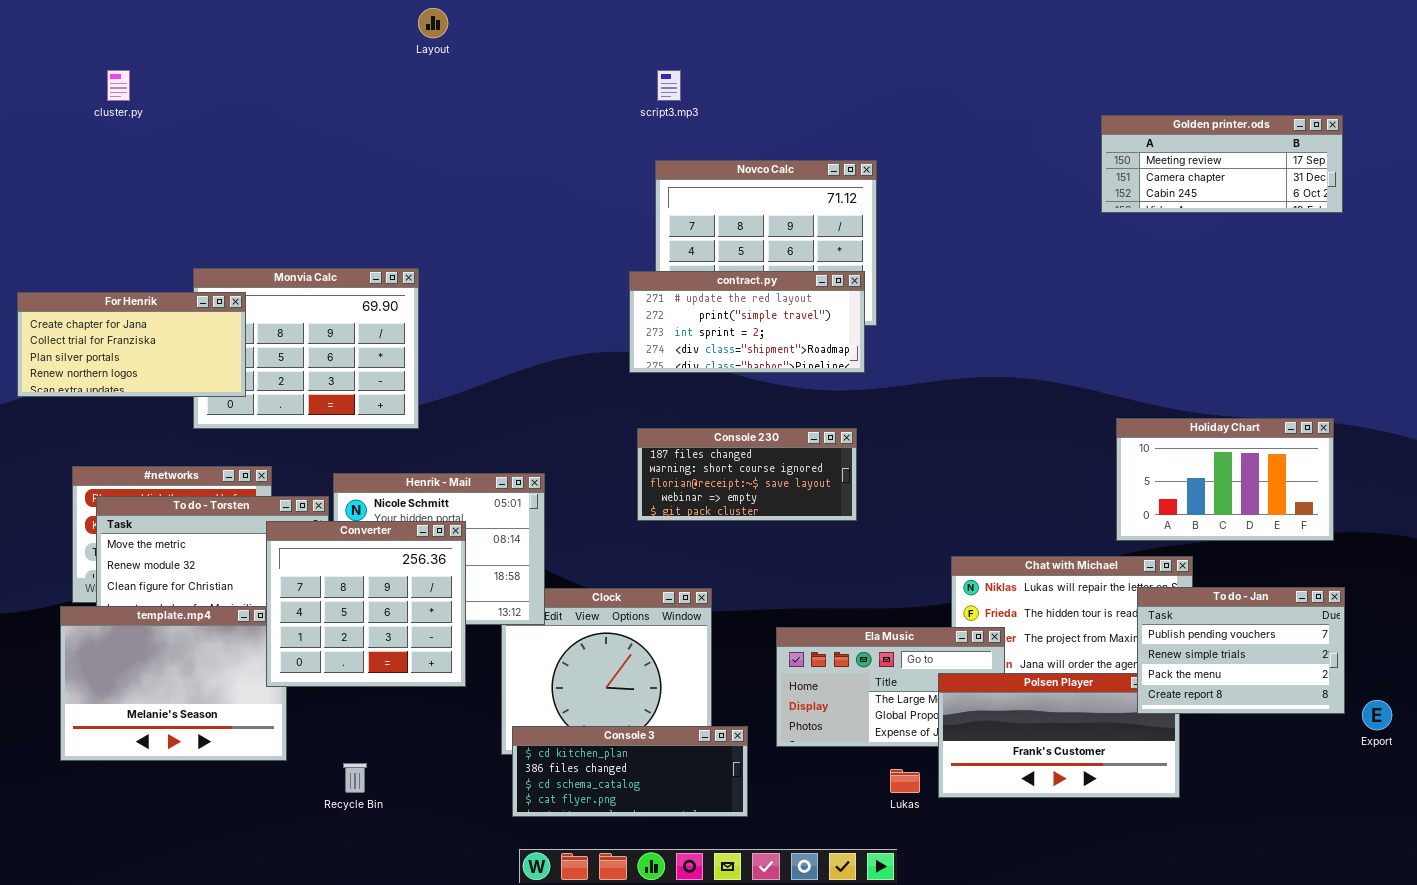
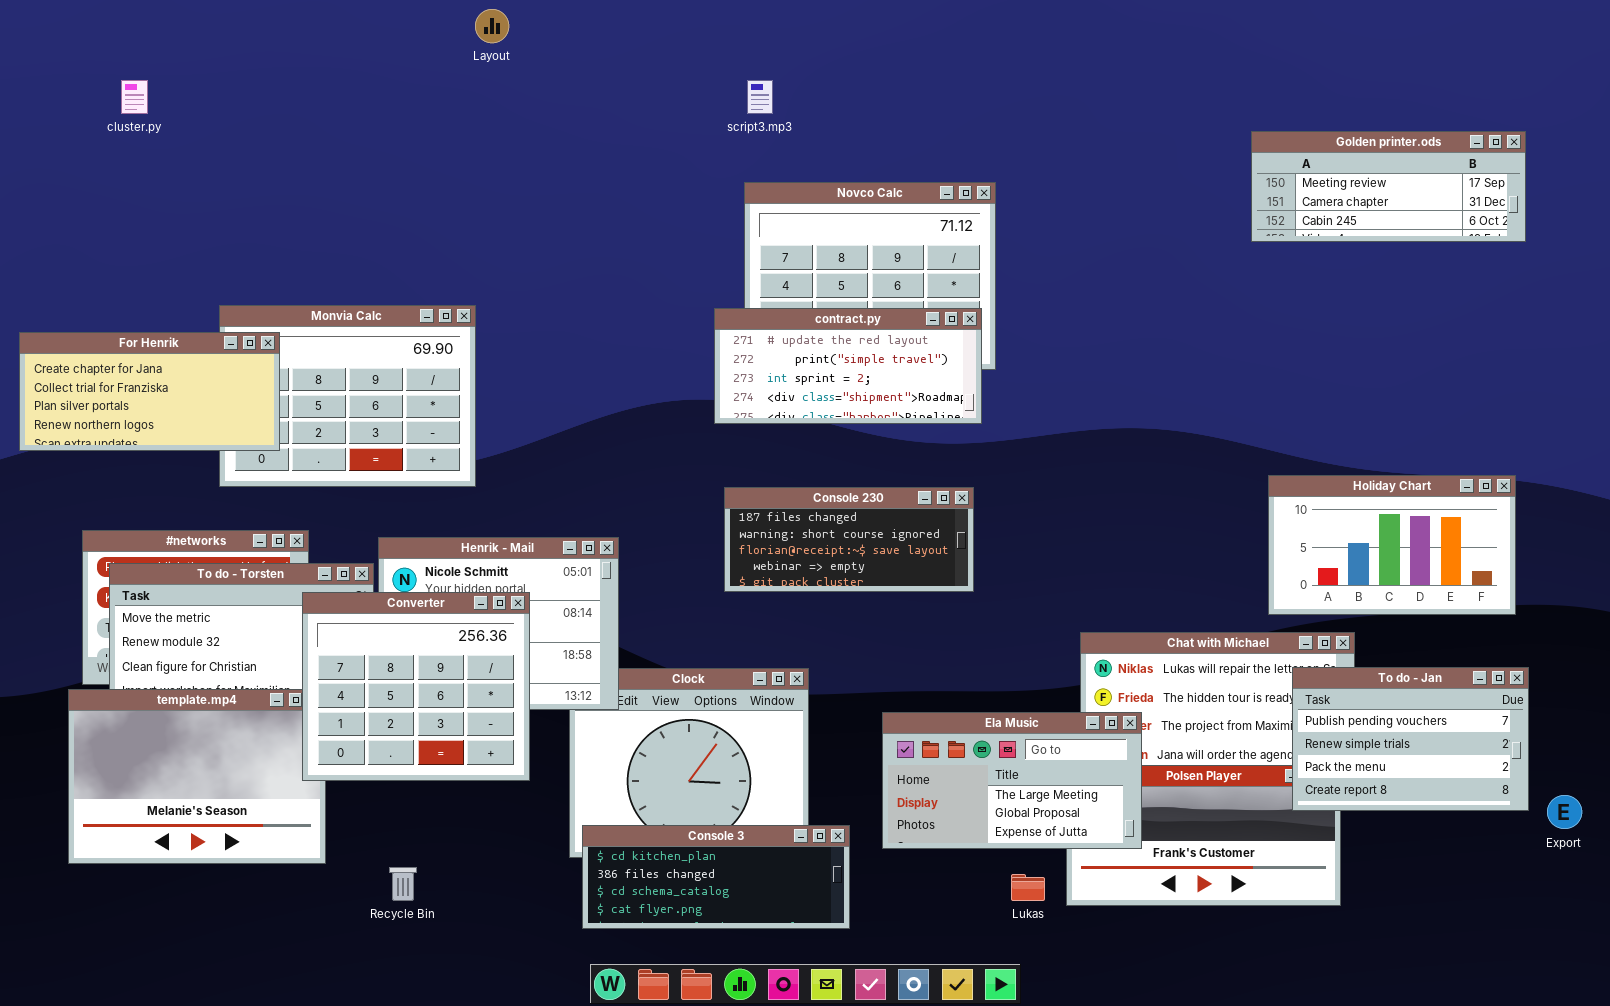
Ela Music: [776,627,1005,747] -> [882,712,1142,849], raised

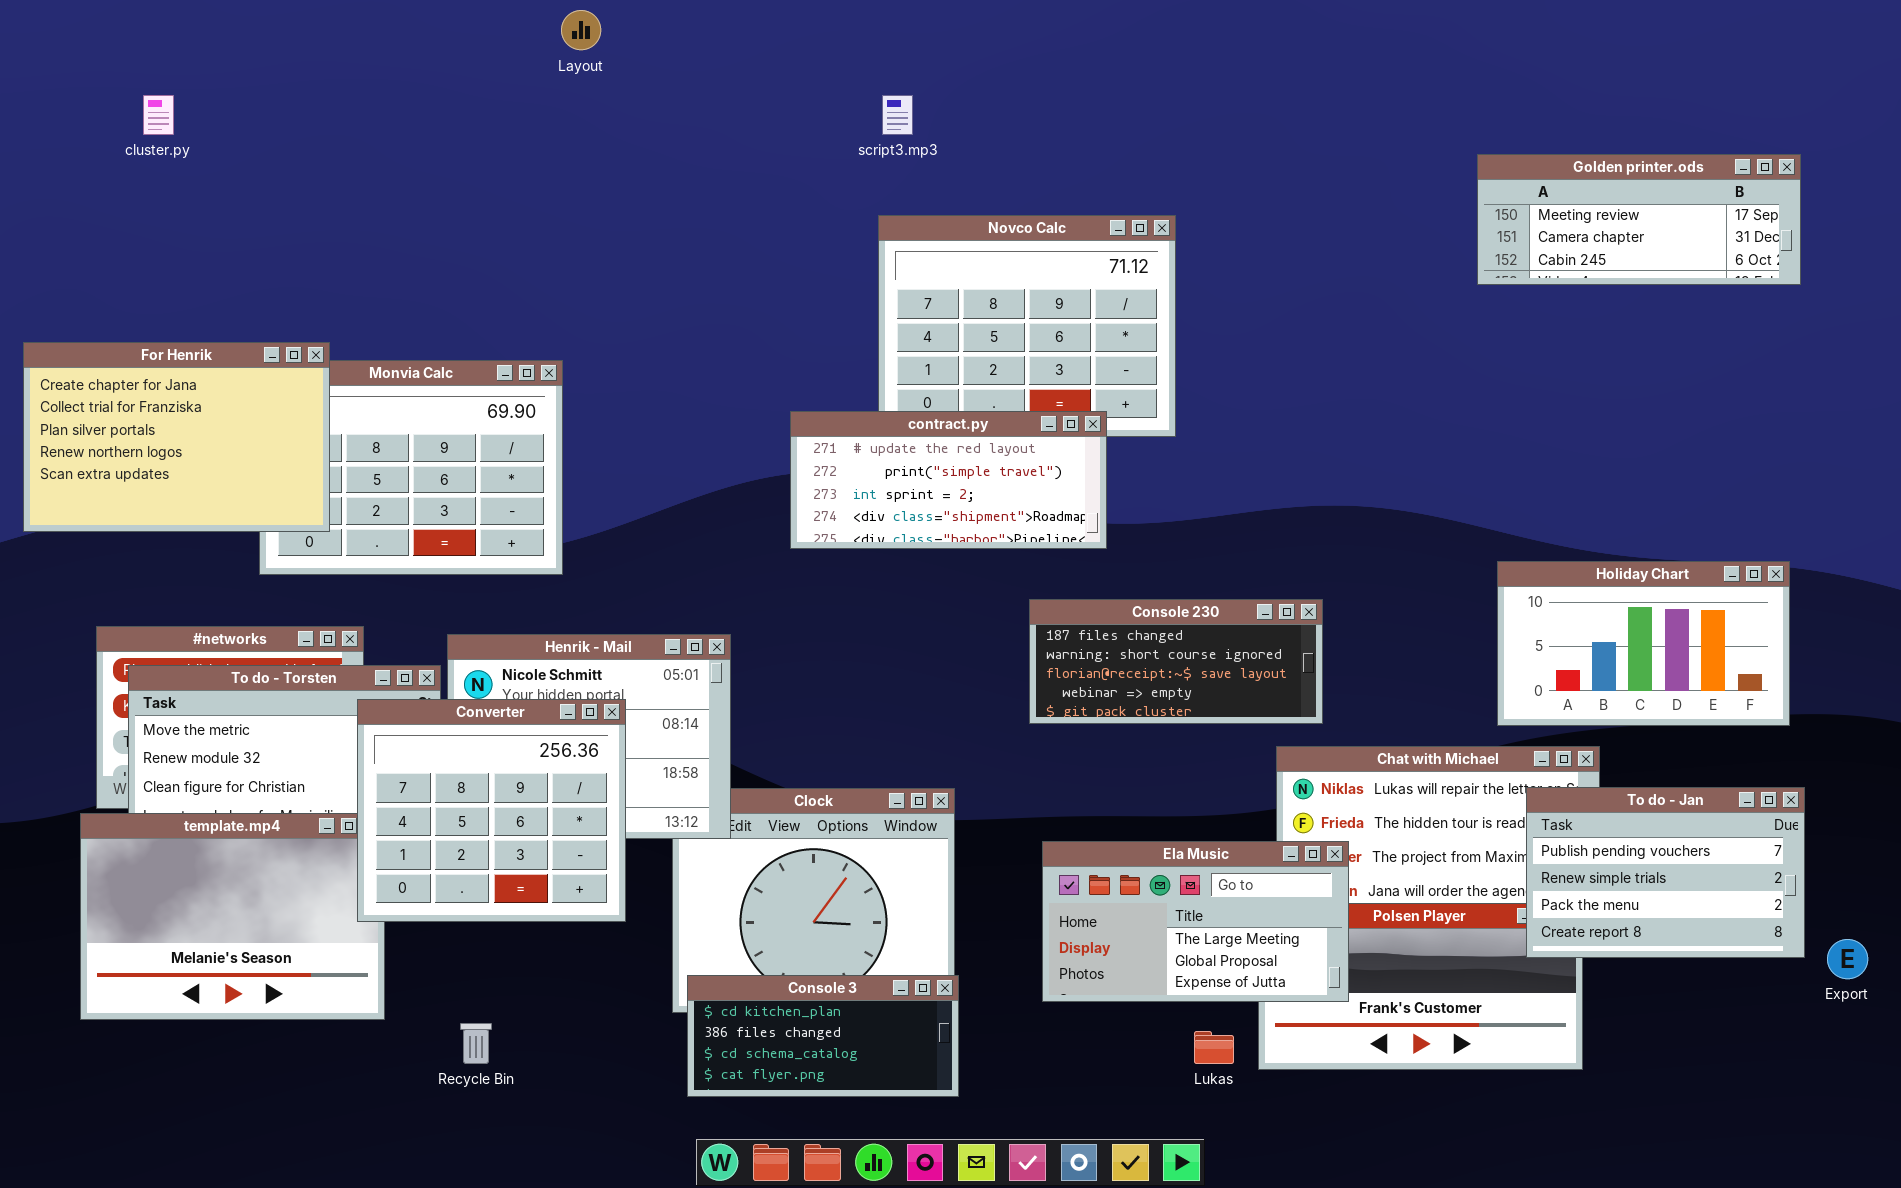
contract.py: [714,308,982,424] -> [790,411,1107,549], moved
For Henrik: [19,332,280,451] -> [23,342,330,532], resized
Console 230: [724,487,974,592] -> [1029,599,1323,724], moved
Console 3: [582,825,850,929] -> [687,975,959,1097], resized

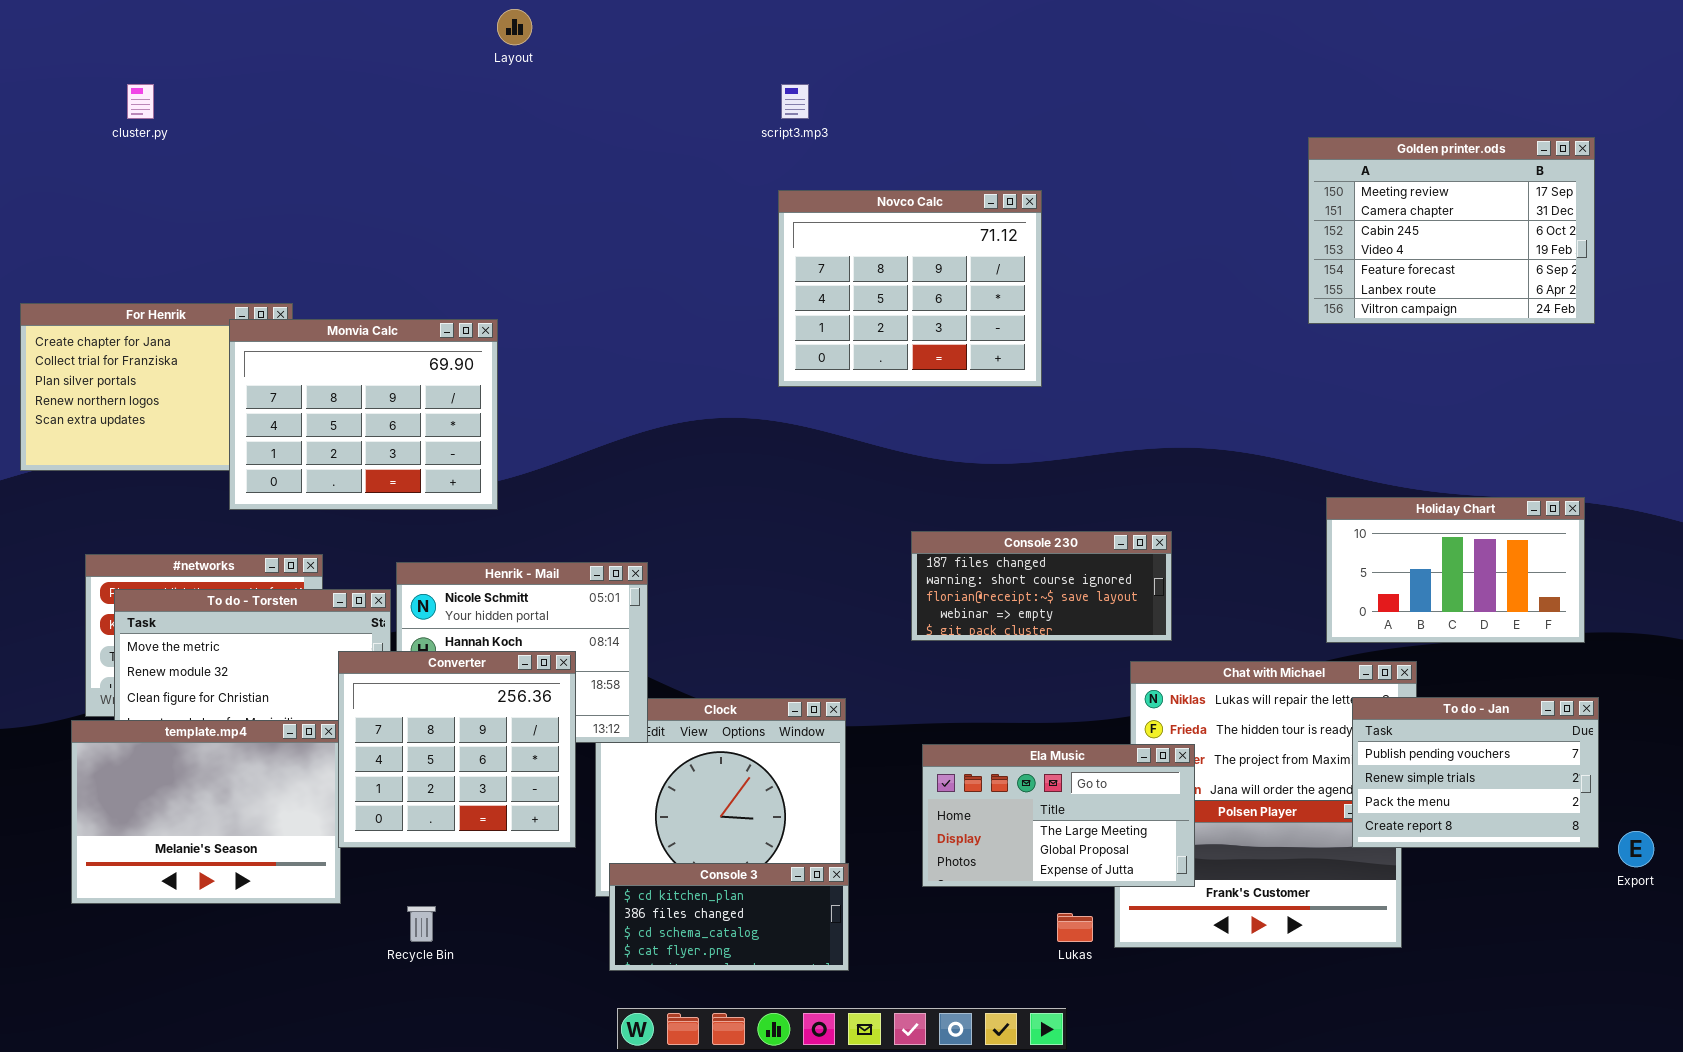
Golden printer.ods: [1477,154,1801,285] -> [1308,137,1595,324], resized
Monvia Calc: [259,360,563,575] -> [229,319,498,510], raised
contract.py: [790,411,1107,549] -> none, closed
Converter: [357,699,626,922] -> [338,651,576,848], moved

